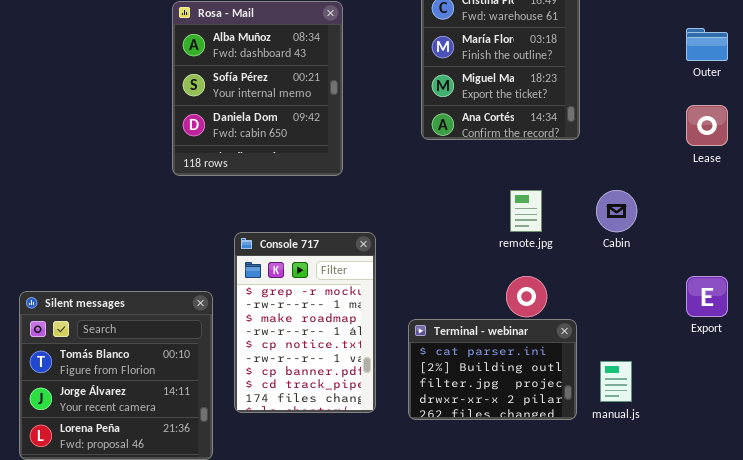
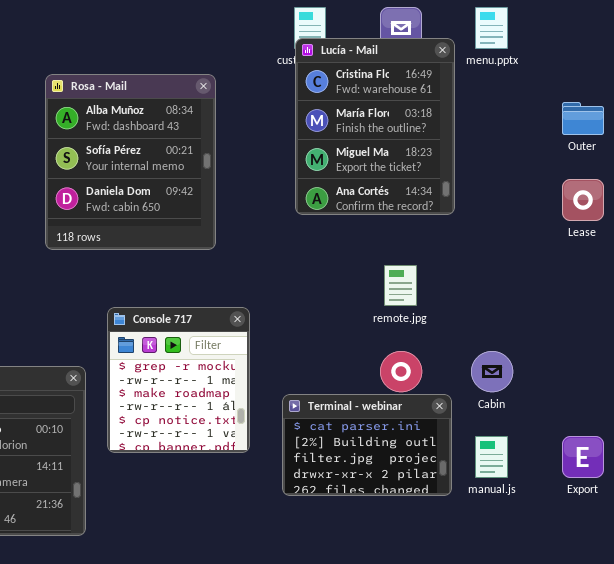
Cabin: [596,190,637,232] -> [471,351,513,392], moved
Console 717: [234,232,376,413] -> [107,307,250,453], resized
Export: [686,276,728,317] -> [562,436,604,478], moved

